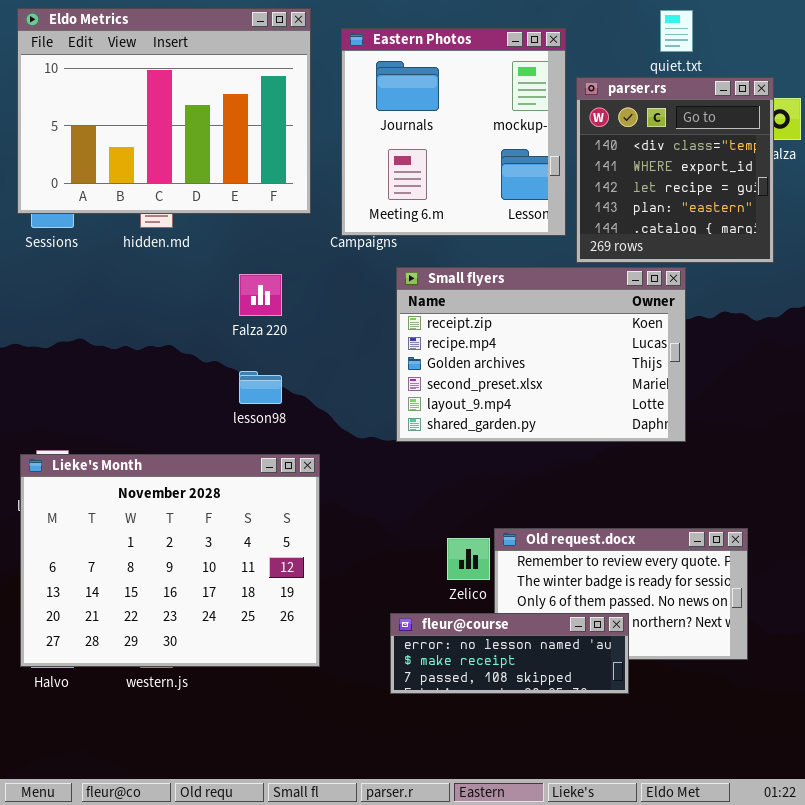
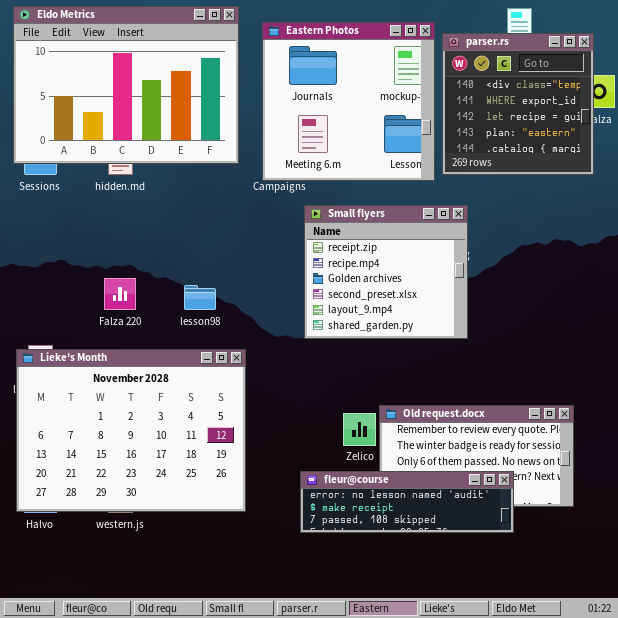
parser.rs: [576,77,774,263] -> [442,33,594,175], moved
Small flyers: [396,267,686,442] -> [304,205,468,339], resized
Falza 220: [239,274,282,316] -> [104,278,136,310], moved
fleur@course: [390,613,629,694] -> [300,471,514,533], resized

